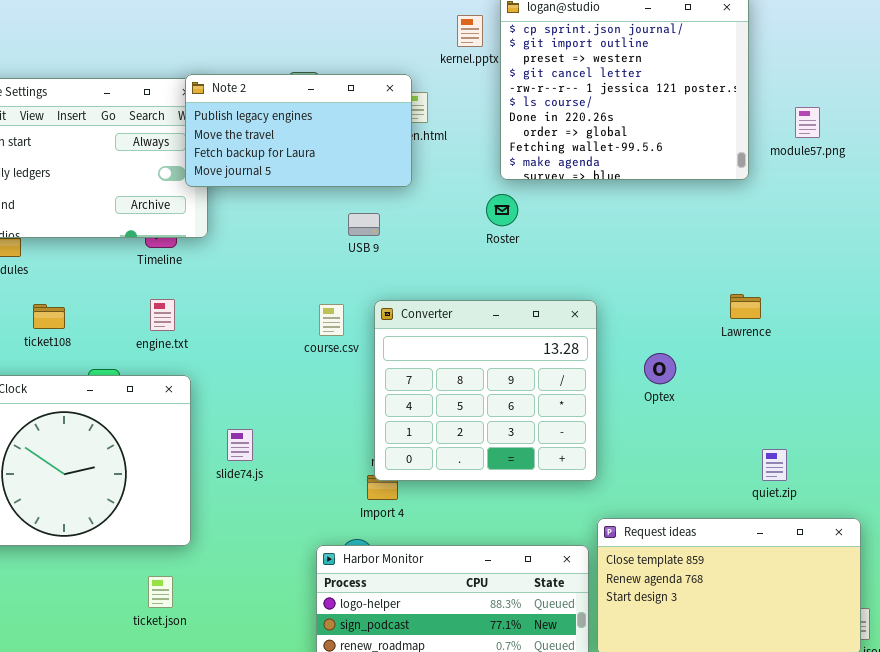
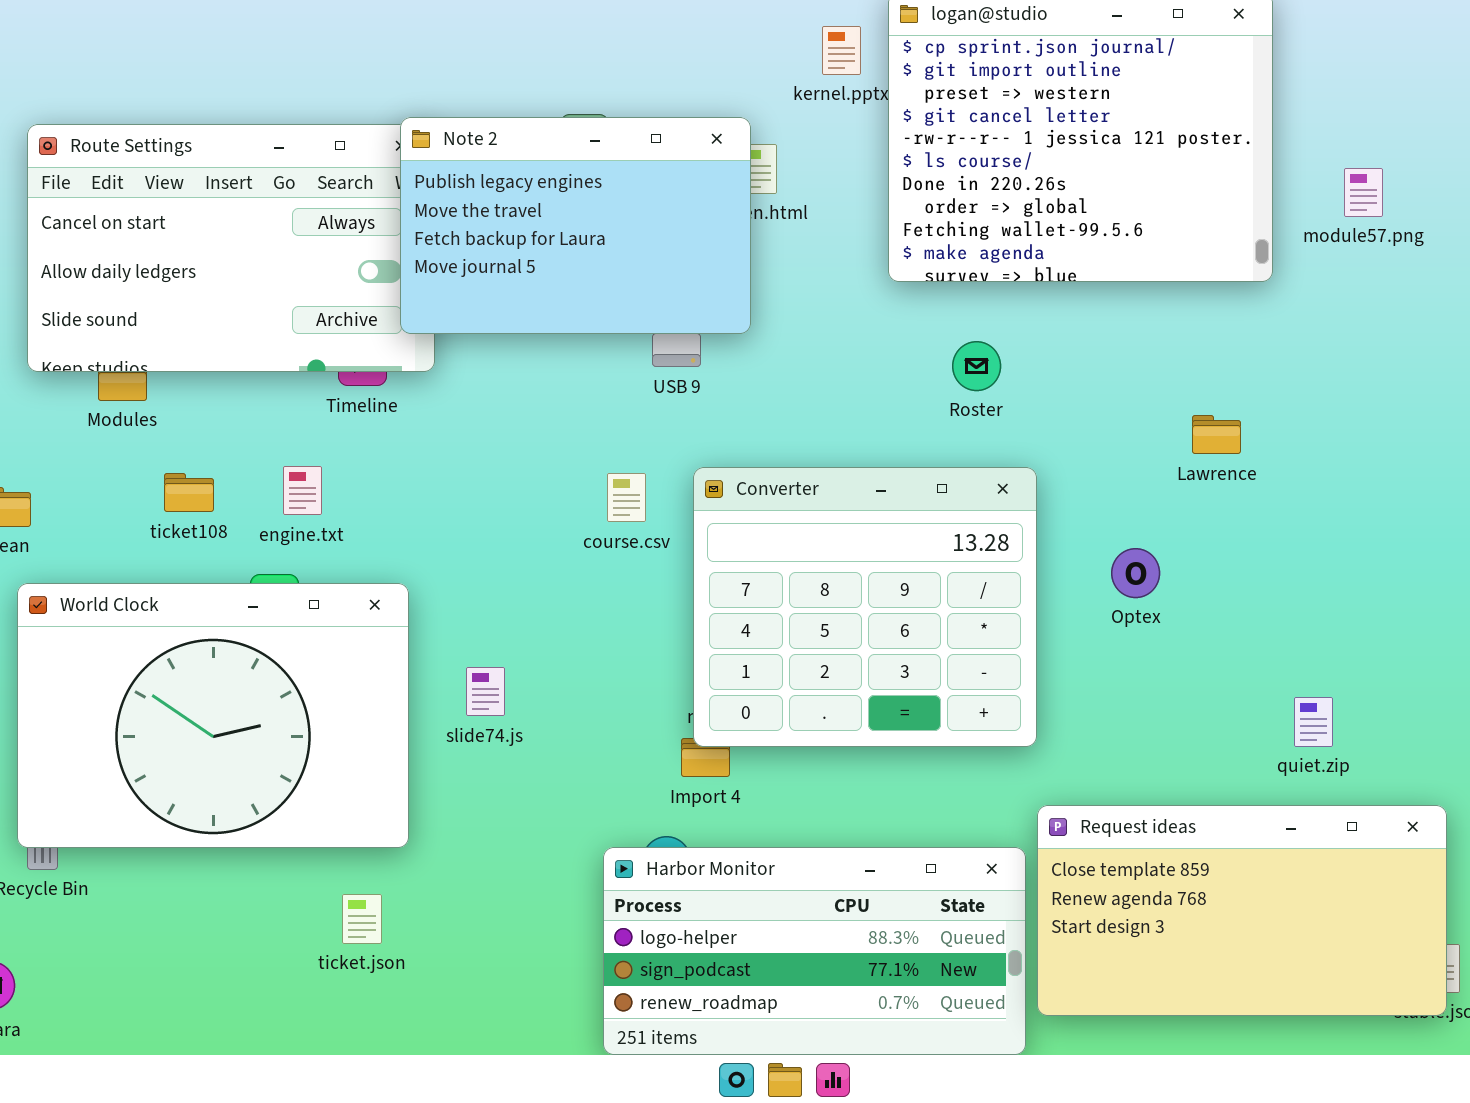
Note 2: [185,74,412,187] -> [400,117,751,334], resized
Roster: [486,194,518,226] -> [952,341,1001,391], moved
Lawrence: [730,294,761,319] -> [1192,415,1241,454], moved
engine.txt: [150,299,175,331] -> [283,466,322,515], moved

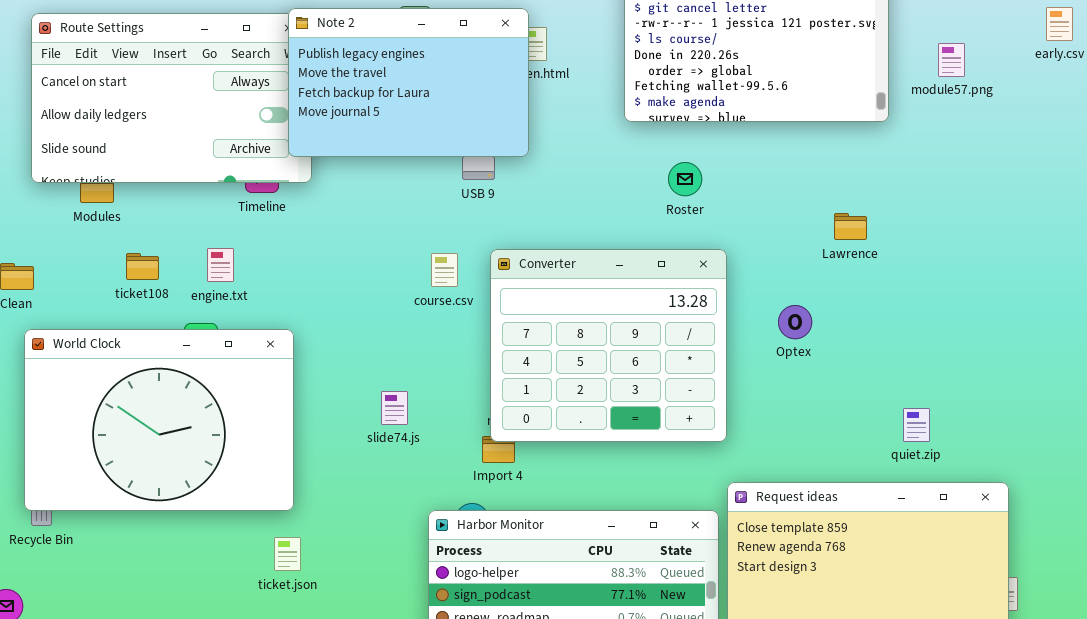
slide74.js: [466,667,505,716] -> [381,391,408,425], moved
ticket.json: [342,894,382,944] -> [274,537,301,571], moved

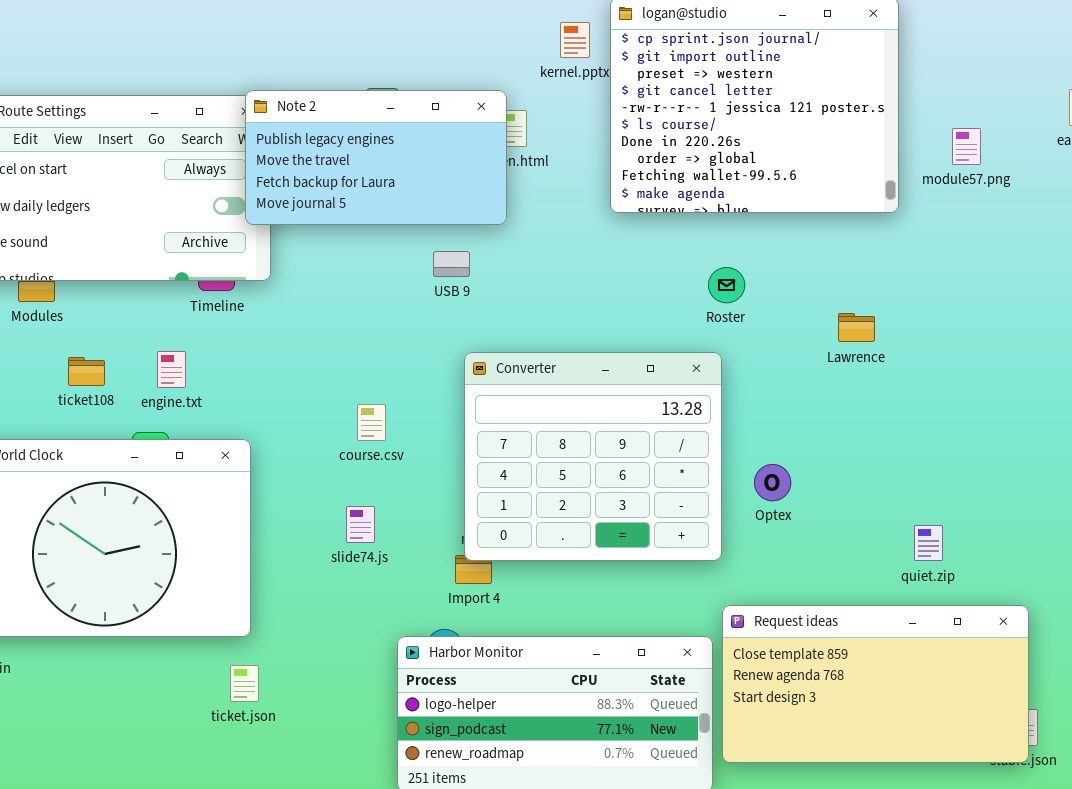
Note 2: [288,8,529,157] -> [245,90,507,225], resized
Roster: [668,162,702,196] -> [708,267,745,303], moved
course.csv: [431,253,458,287] -> [357,404,386,441], moved
Optex: [778,305,812,339] -> [754,464,791,501], moved

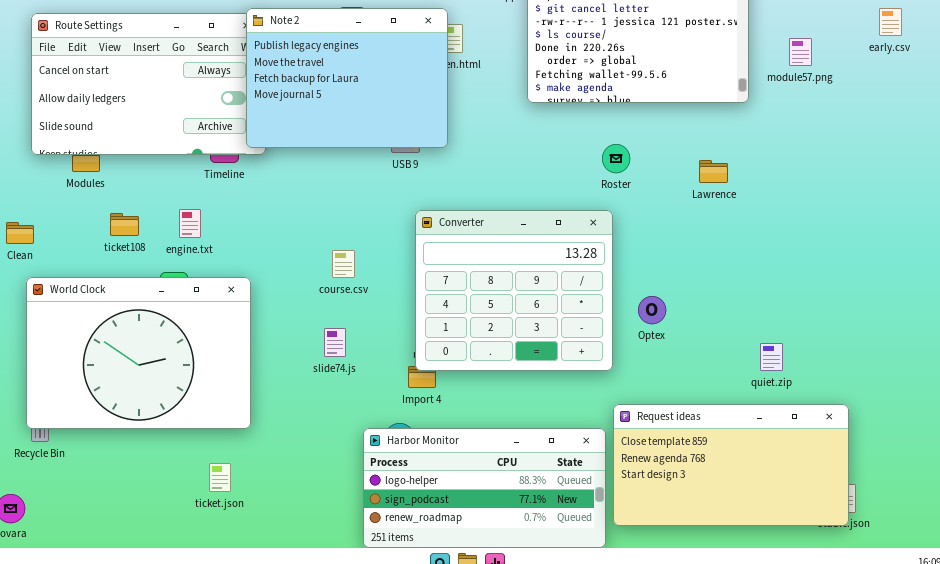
Note 2: [245,90,507,225] -> [246,8,448,148], resized
Lawrence: [838,313,875,342] -> [699,160,728,183], moved
ticket.json: [230,665,259,702] -> [209,463,231,492], moved

